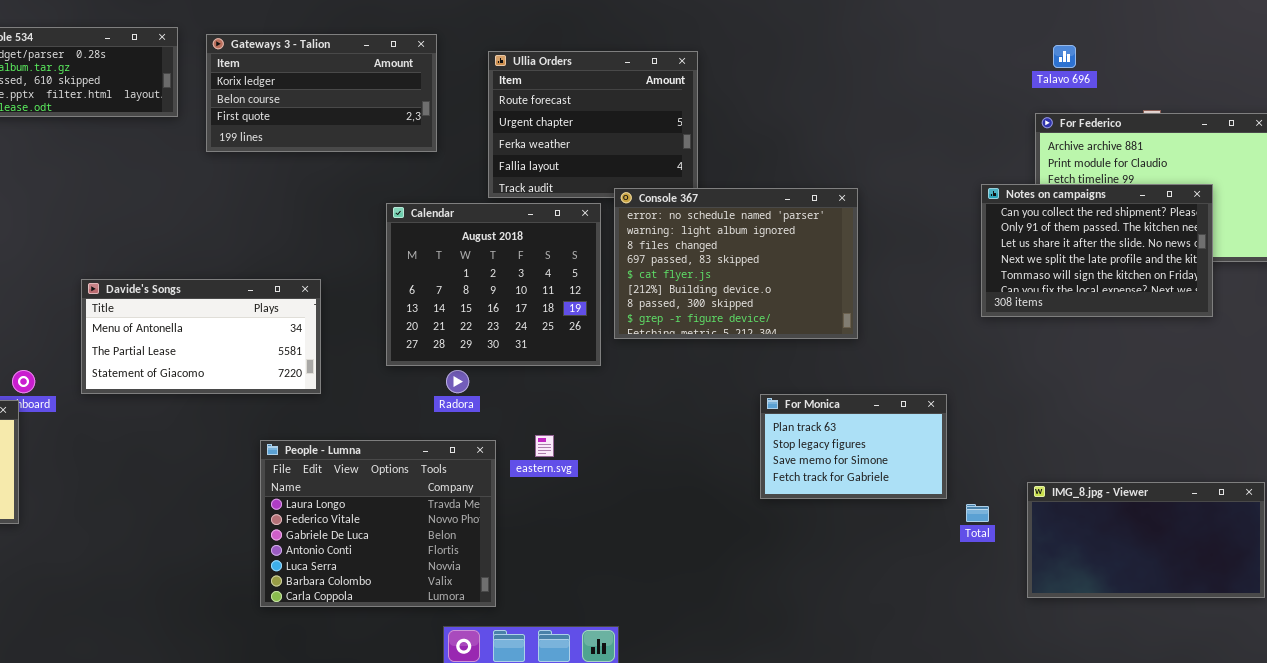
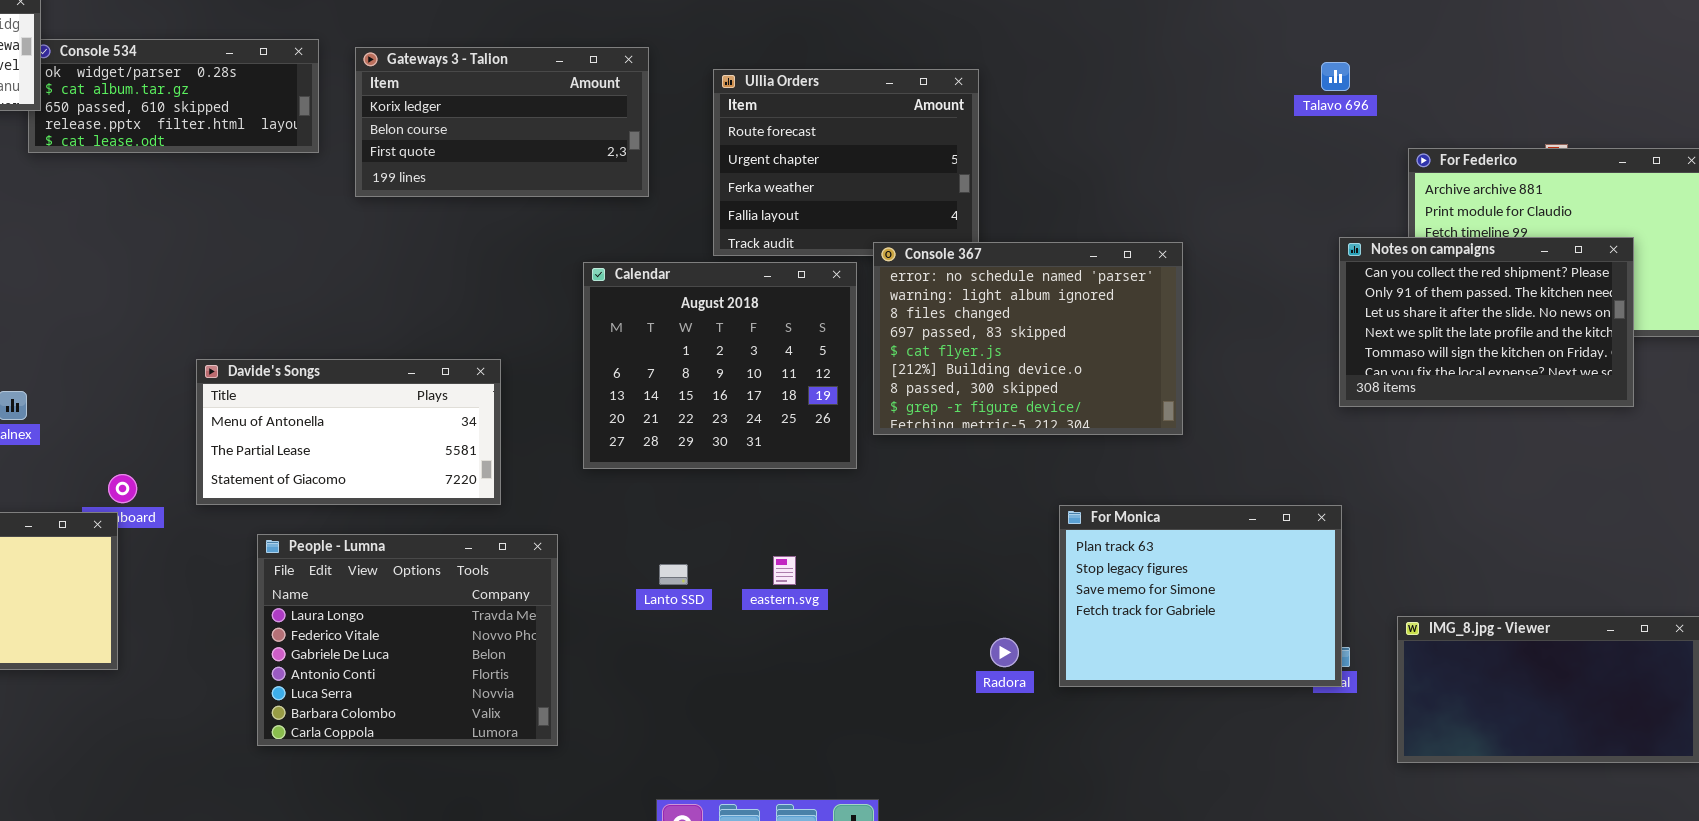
Talavo 696: [1053,45,1076,68] -> [1321,62,1350,91], moved
Radora: [446,370,469,393] -> [990,638,1019,667], moved
For Monica: [760,394,947,499] -> [1059,505,1342,687], resized
People - Lumna: [260,440,496,607] -> [257,534,558,746], moved

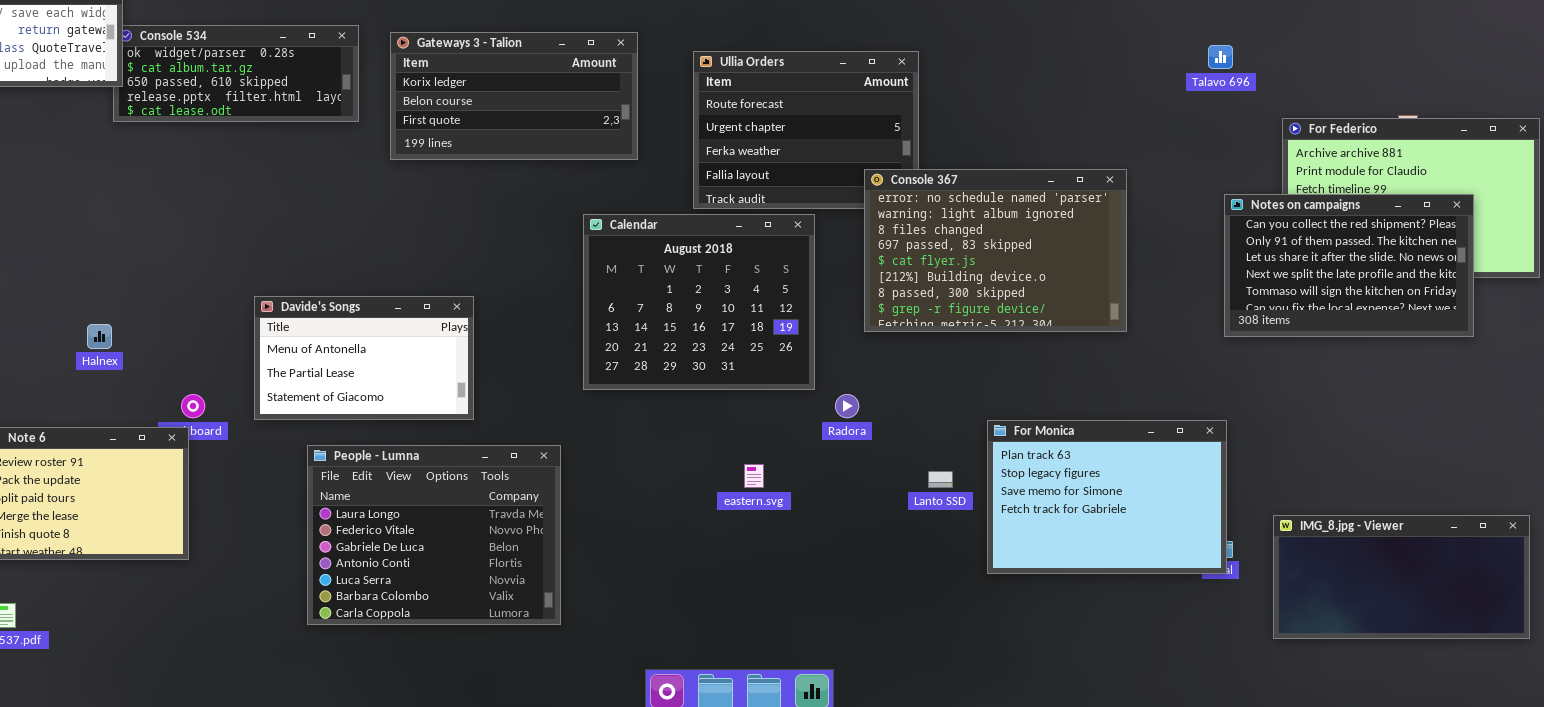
Console 367: [873,242,1183,435] -> [864,169,1127,332], moved
Davide's Songs: [196,359,501,505] -> [254,296,474,420], resized
Lanto SSD: [659,564,688,585] -> [928,471,953,488], moved
Radora: [990,638,1019,667] -> [835,394,859,418], moved

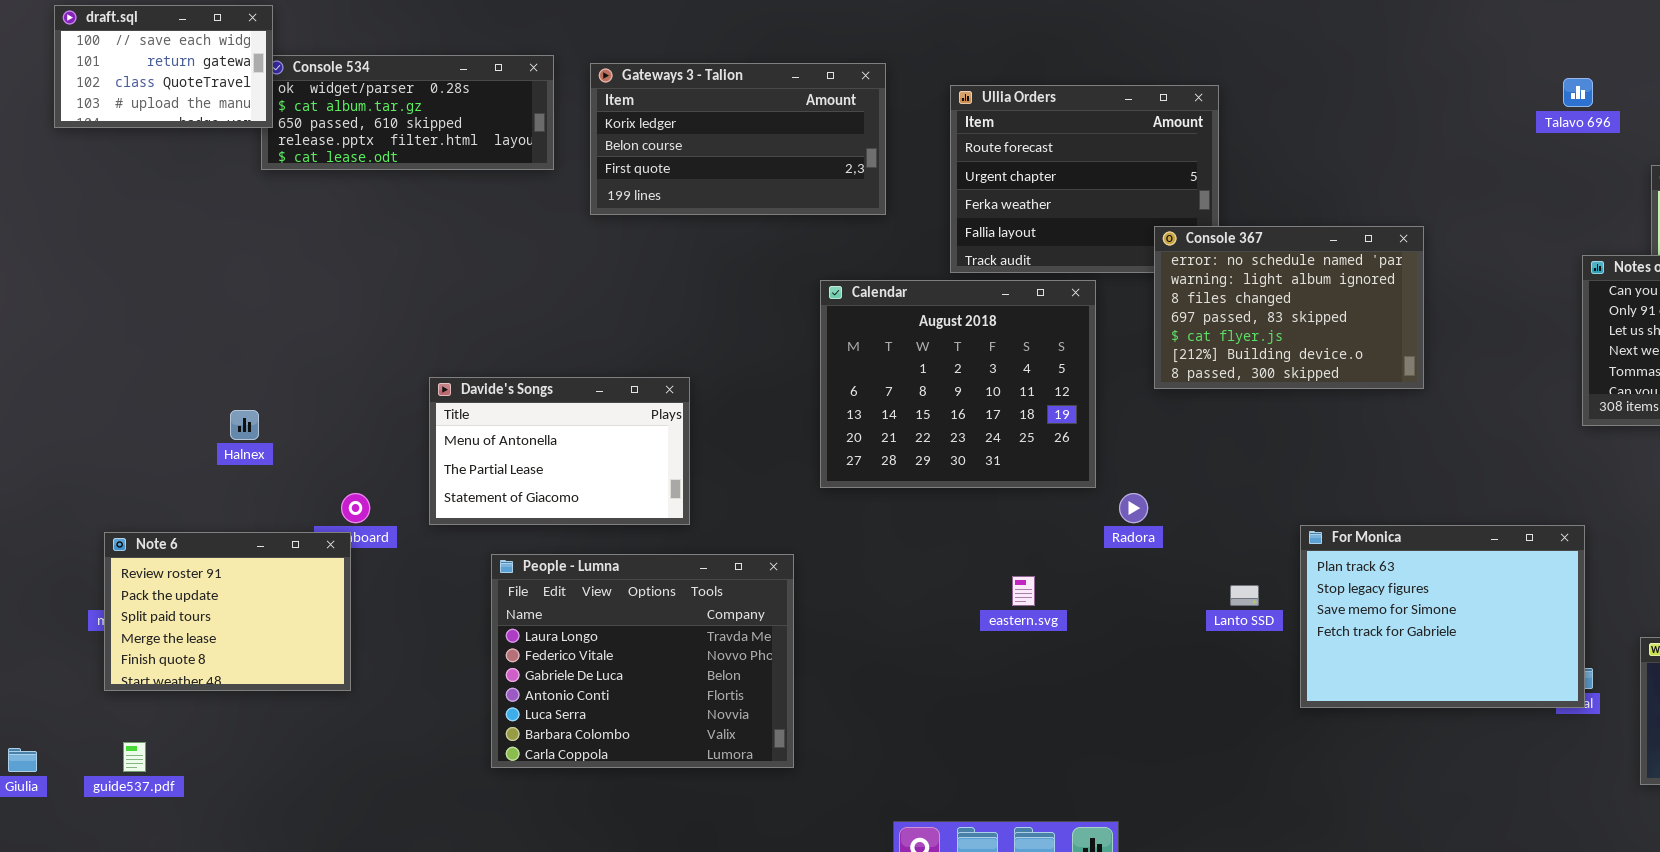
Console 367: [864,169,1127,332] -> [1154,226,1424,389], resized

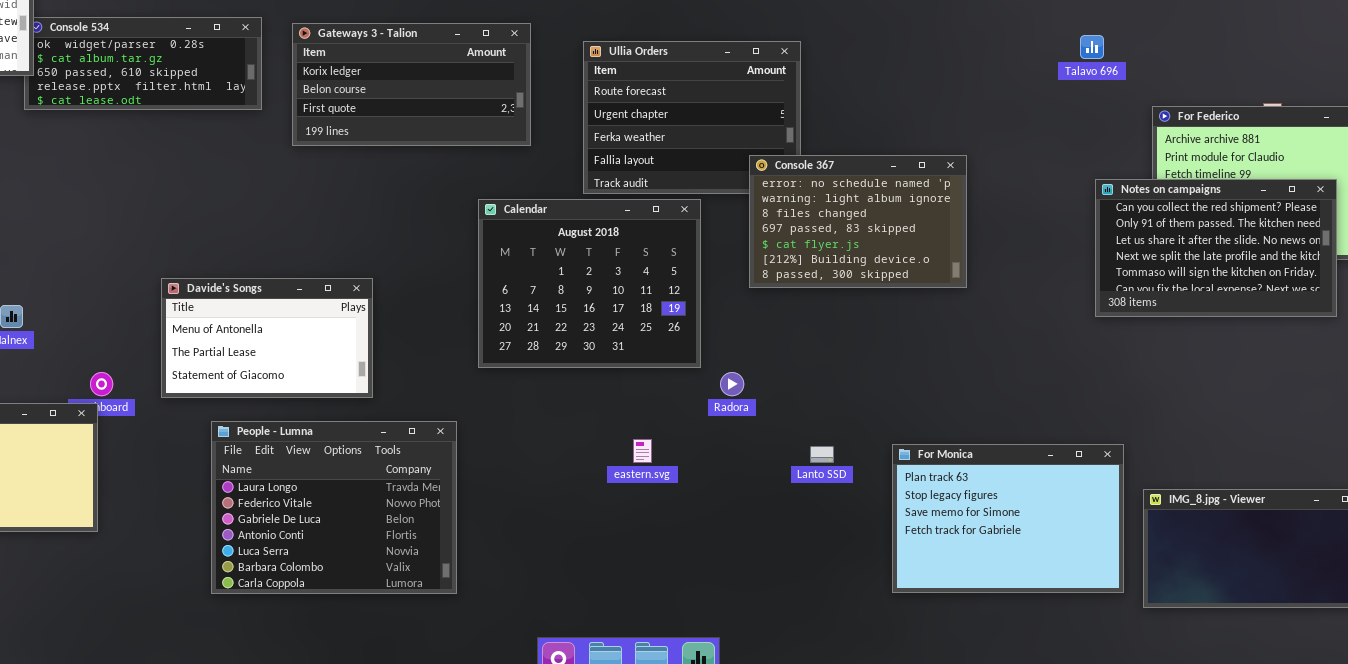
For Monica: [1300,525,1585,708] -> [892,444,1124,593], moved

